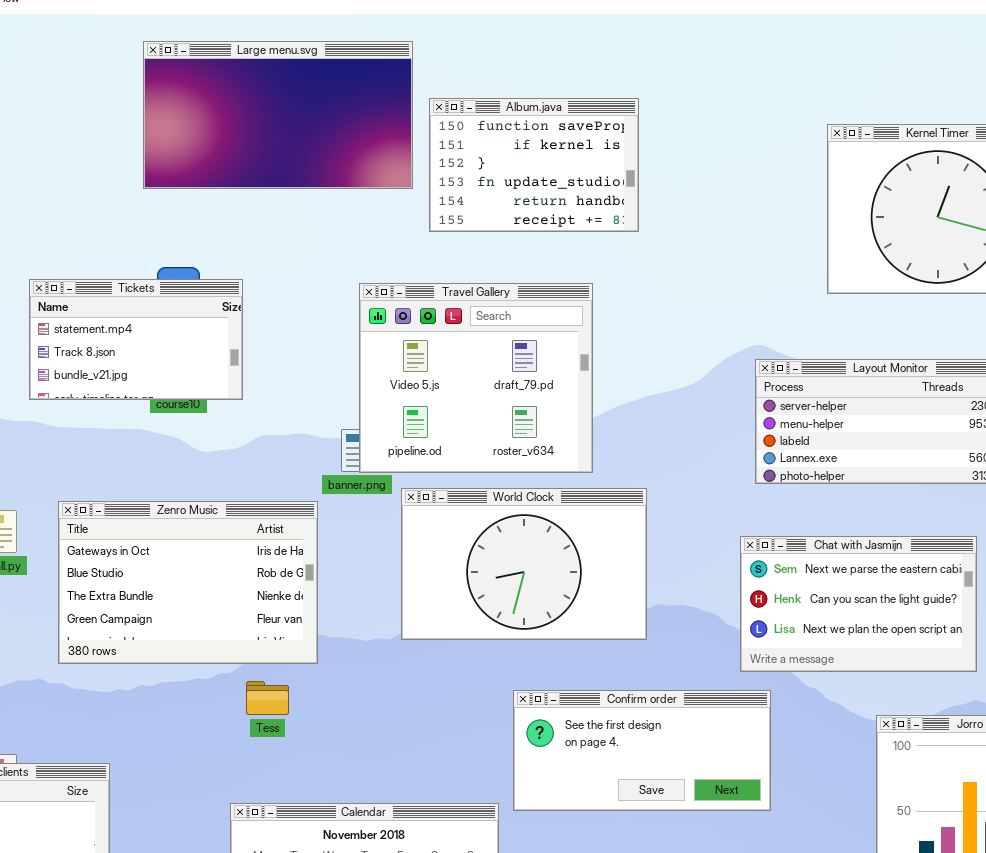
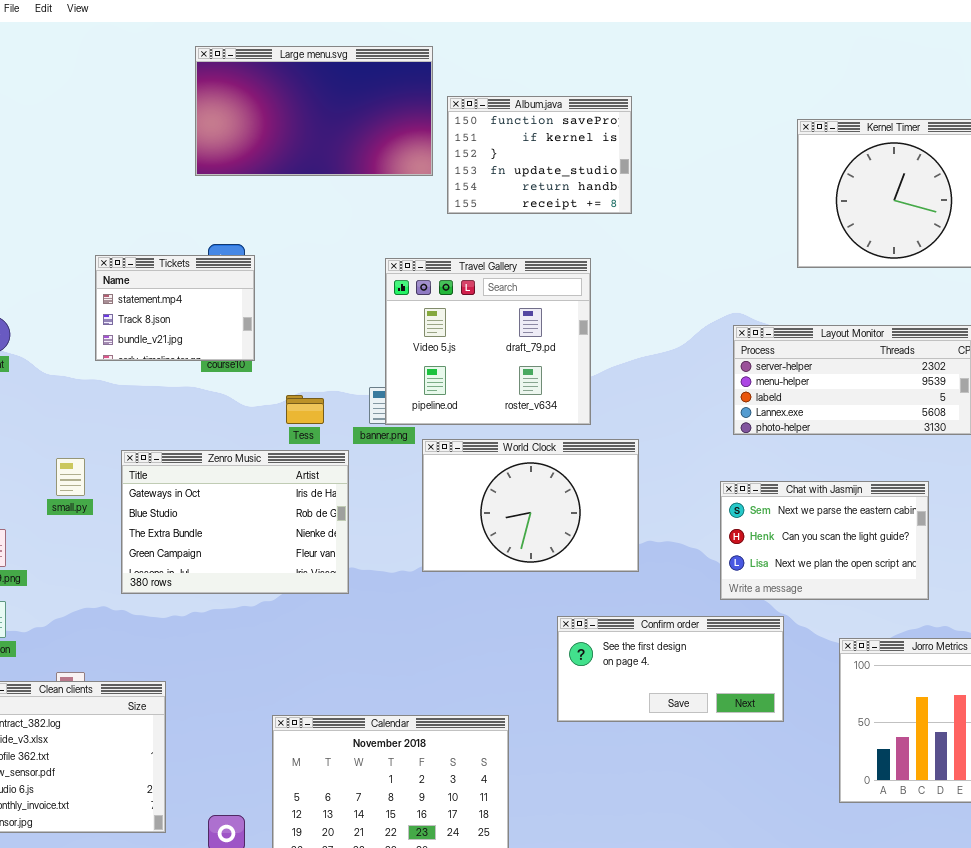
Tickets: [29,279,243,400] -> [95,255,255,361], resized
Tess: [246,681,289,715] -> [286,395,324,424], moved
Confirm order: [513,690,771,811] -> [557,616,784,722], moved

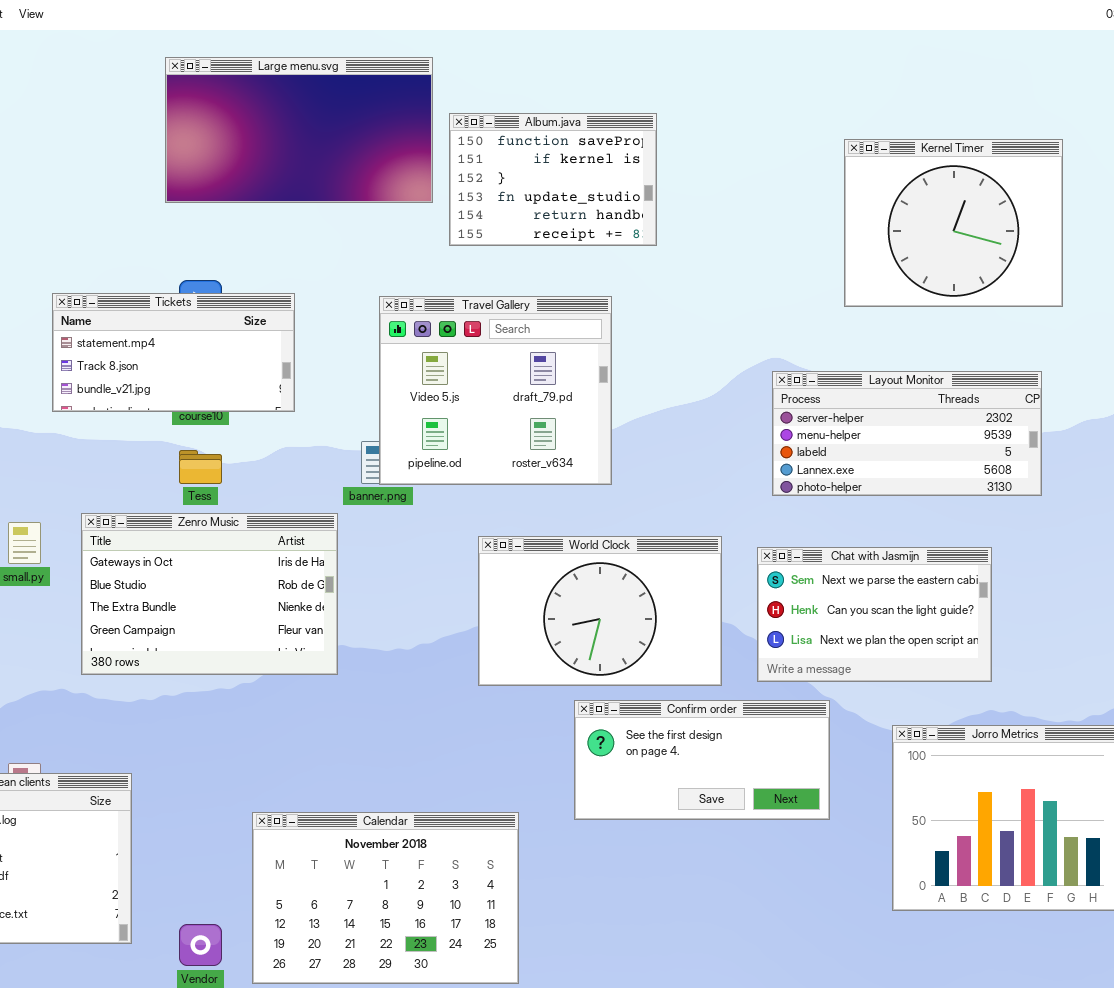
Tickets: [95,255,255,361] -> [52,293,295,412], resized
Tess: [286,395,324,424] -> [179,450,222,484], moved
World Clock: [422,439,639,572] -> [478,536,722,686], moved

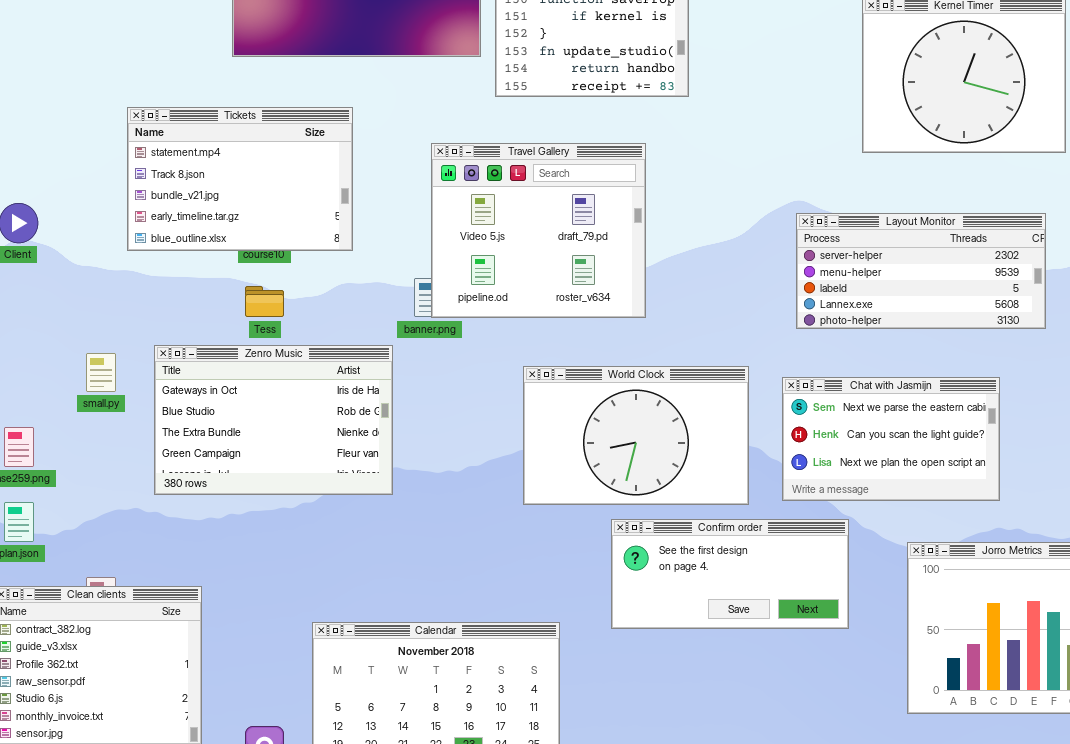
Tickets: [52,293,295,412] -> [127,107,353,251], resized

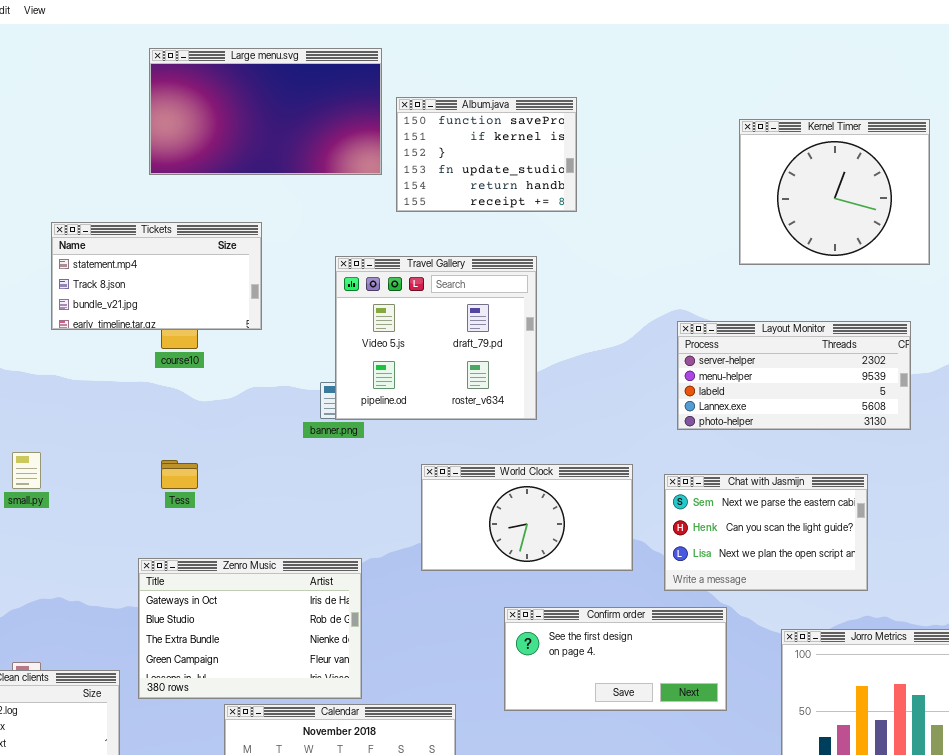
Tickets: [127,107,353,251] -> [51,222,262,330], resized
Tess: [245,286,284,317] -> [161,460,198,489], moved
Zenro Music: [154,345,393,495] -> [138,558,362,699], moved
World Clock: [523,366,749,505] -> [421,464,633,571], resized

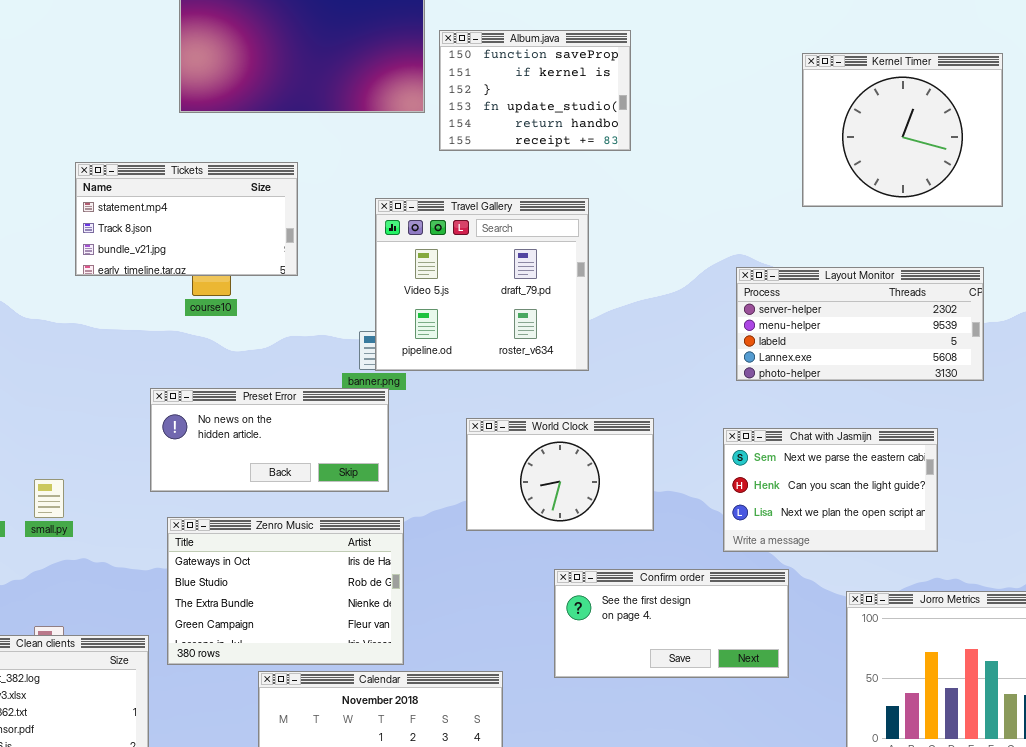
Preset Error: none -> [150,388,389,492], opened
small.py: [12,452,41,489] -> [34,479,64,518], moved
World Clock: [421,464,633,571] -> [466,418,654,531], resized

